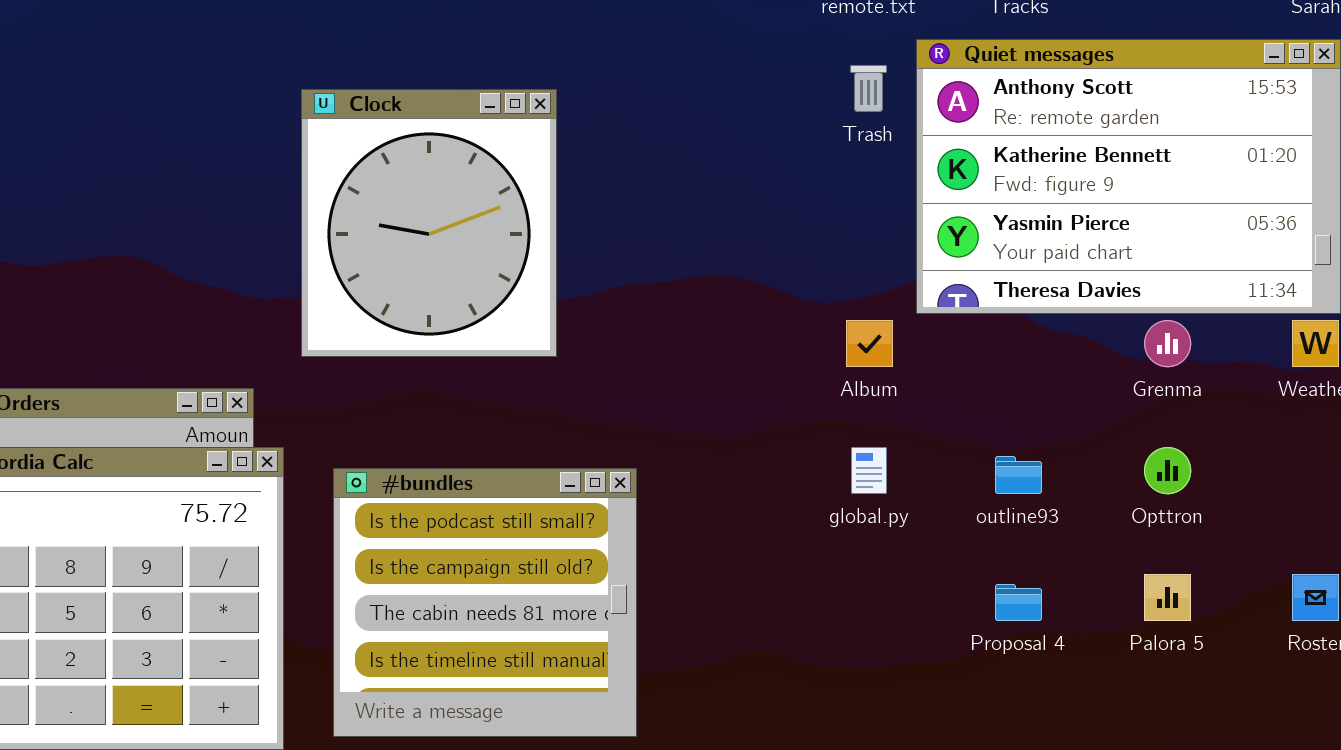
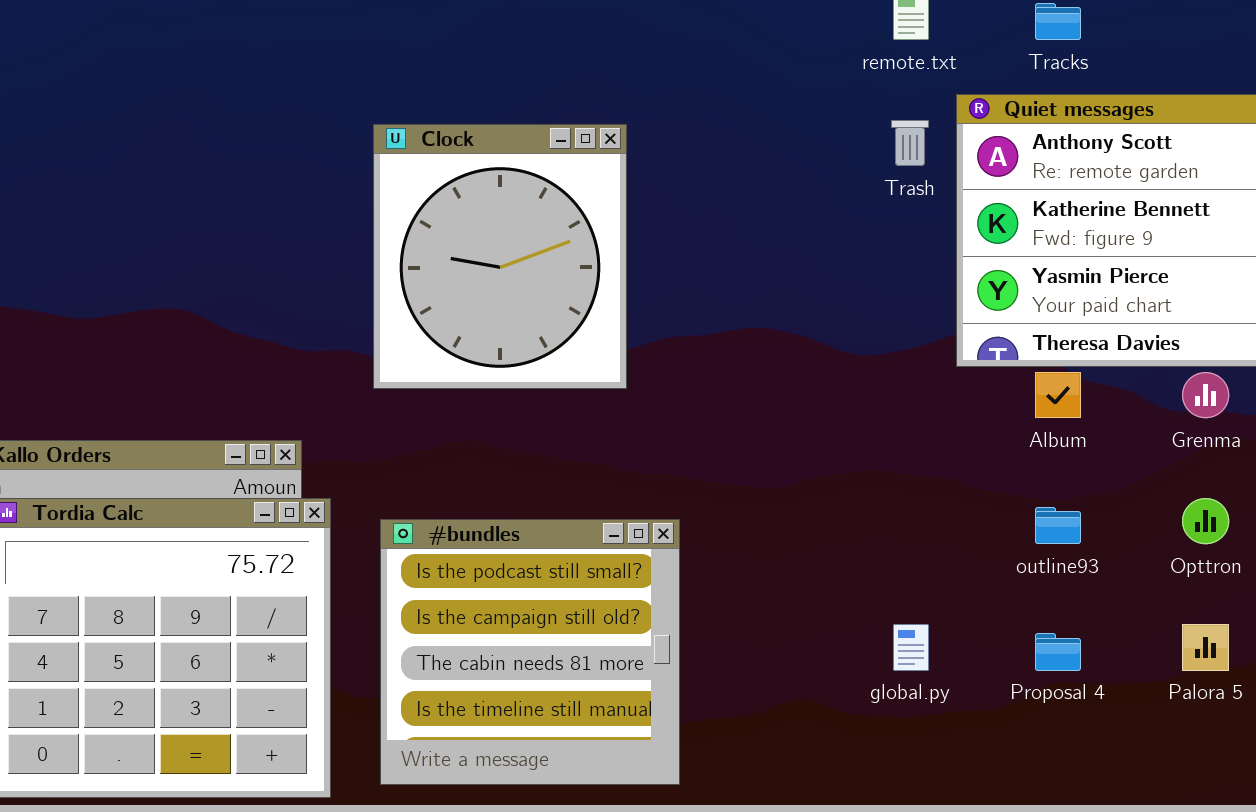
Clock: [301,89,557,357] -> [373,124,627,389], moved
Album: [846,320,893,367] -> [1035,372,1081,418], moved
global.py: [851,447,887,494] -> [893,624,929,671], moved

